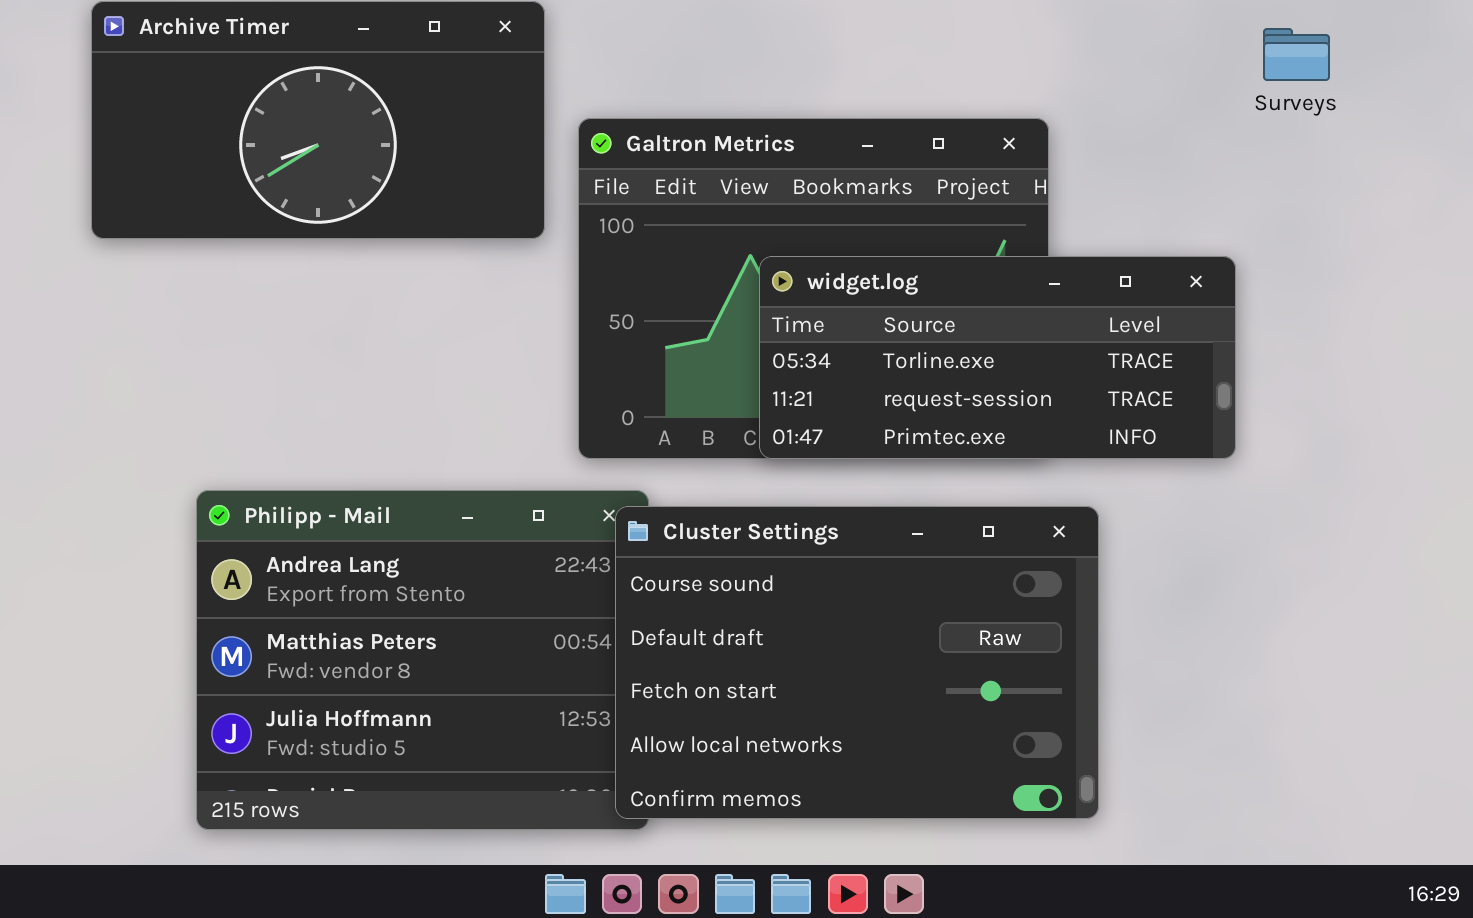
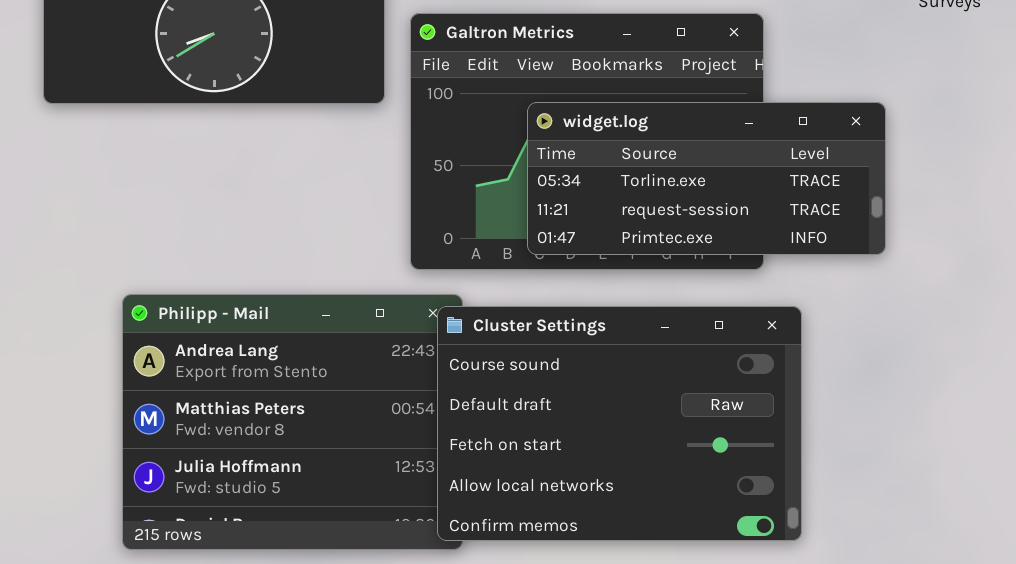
widget.log: [759,256,1236,459] -> [527,102,886,255], moved

